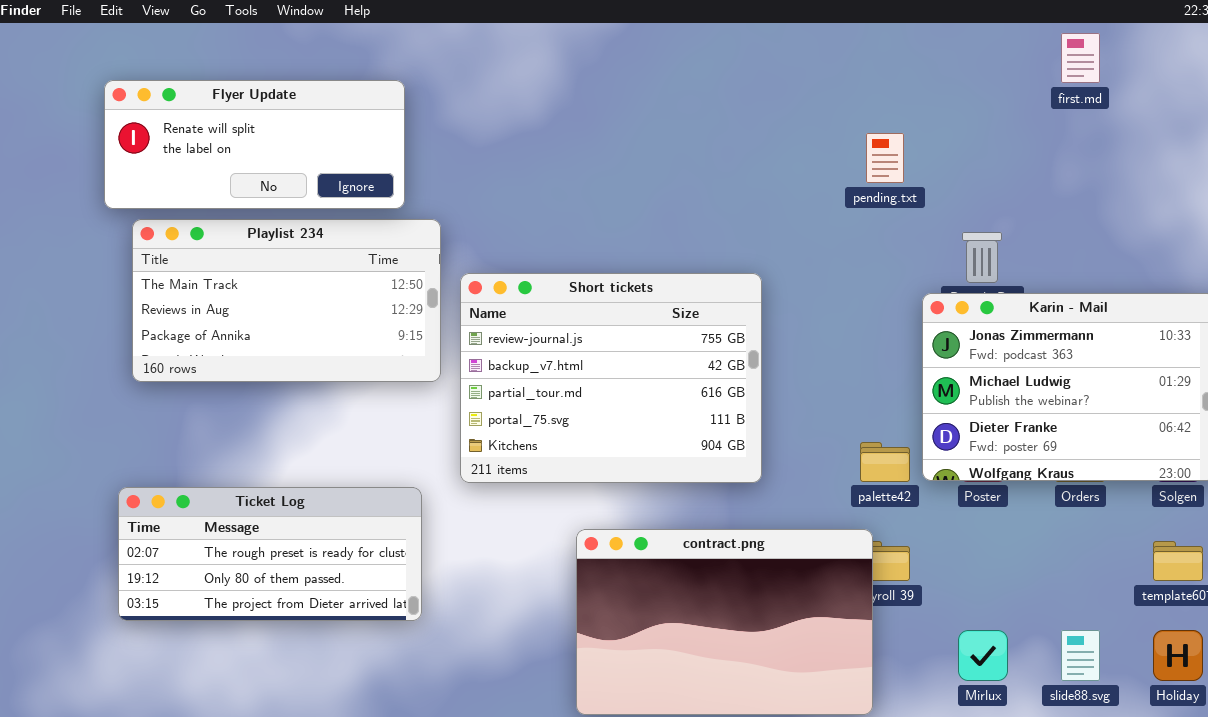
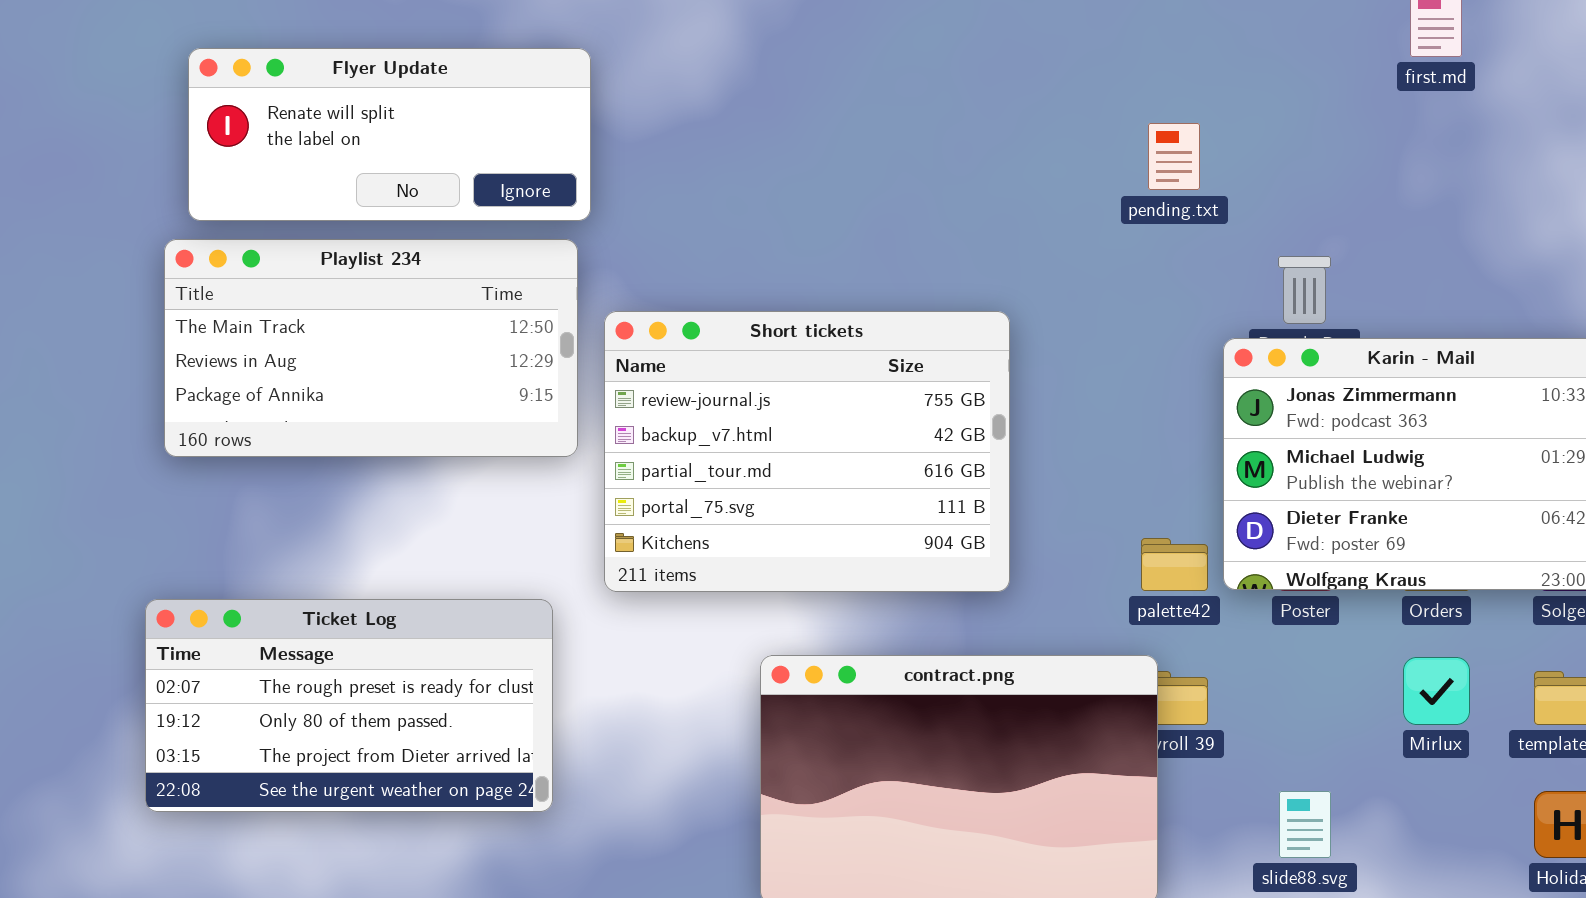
Flyer Update: [104,80,405,209] -> [188,48,591,221], moved
Ticket Log: [118,487,422,621] -> [145,599,553,812], resized
Mirlux: [958,630,1008,681] -> [1403,657,1470,725], moved
slide88.svg: [1061,630,1100,681] -> [1279,791,1331,858], moved

